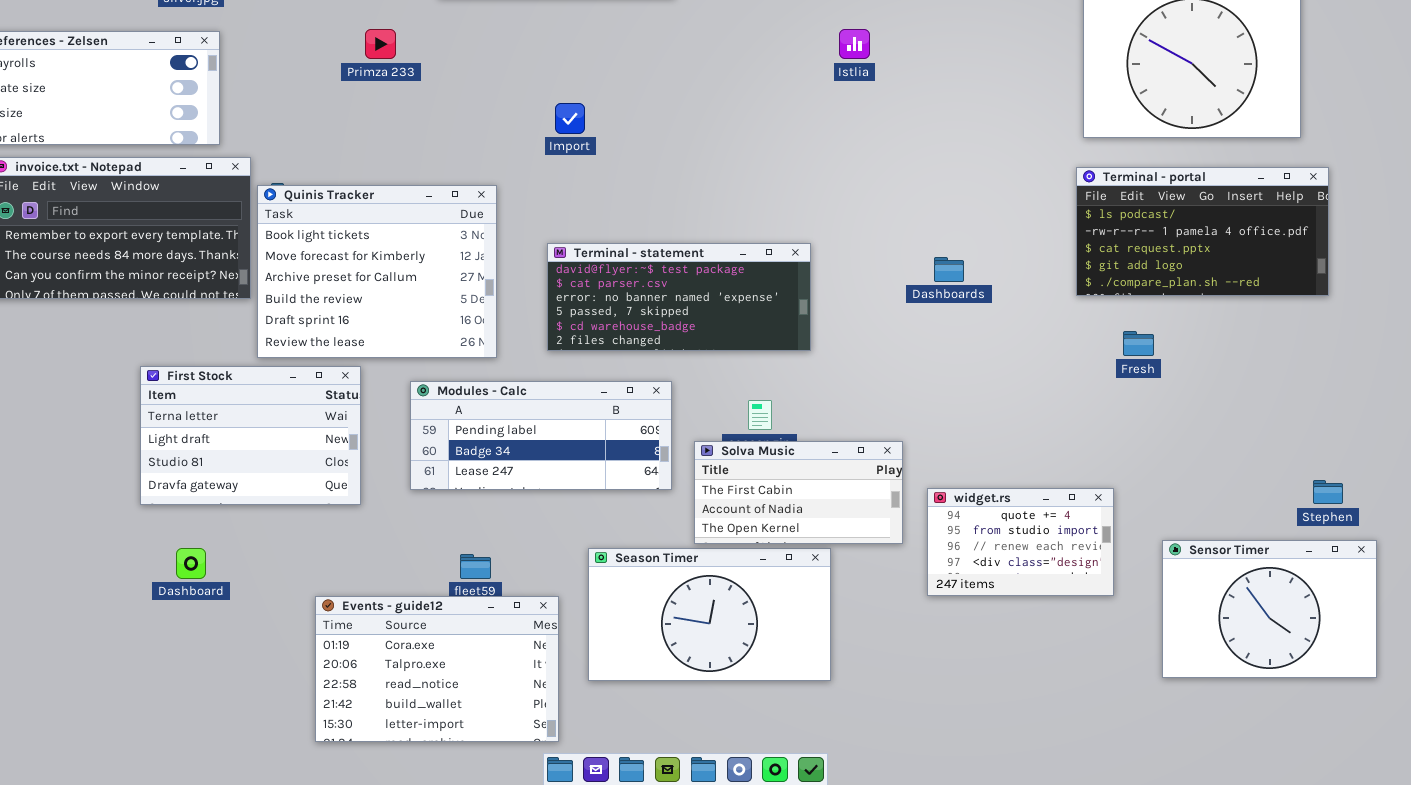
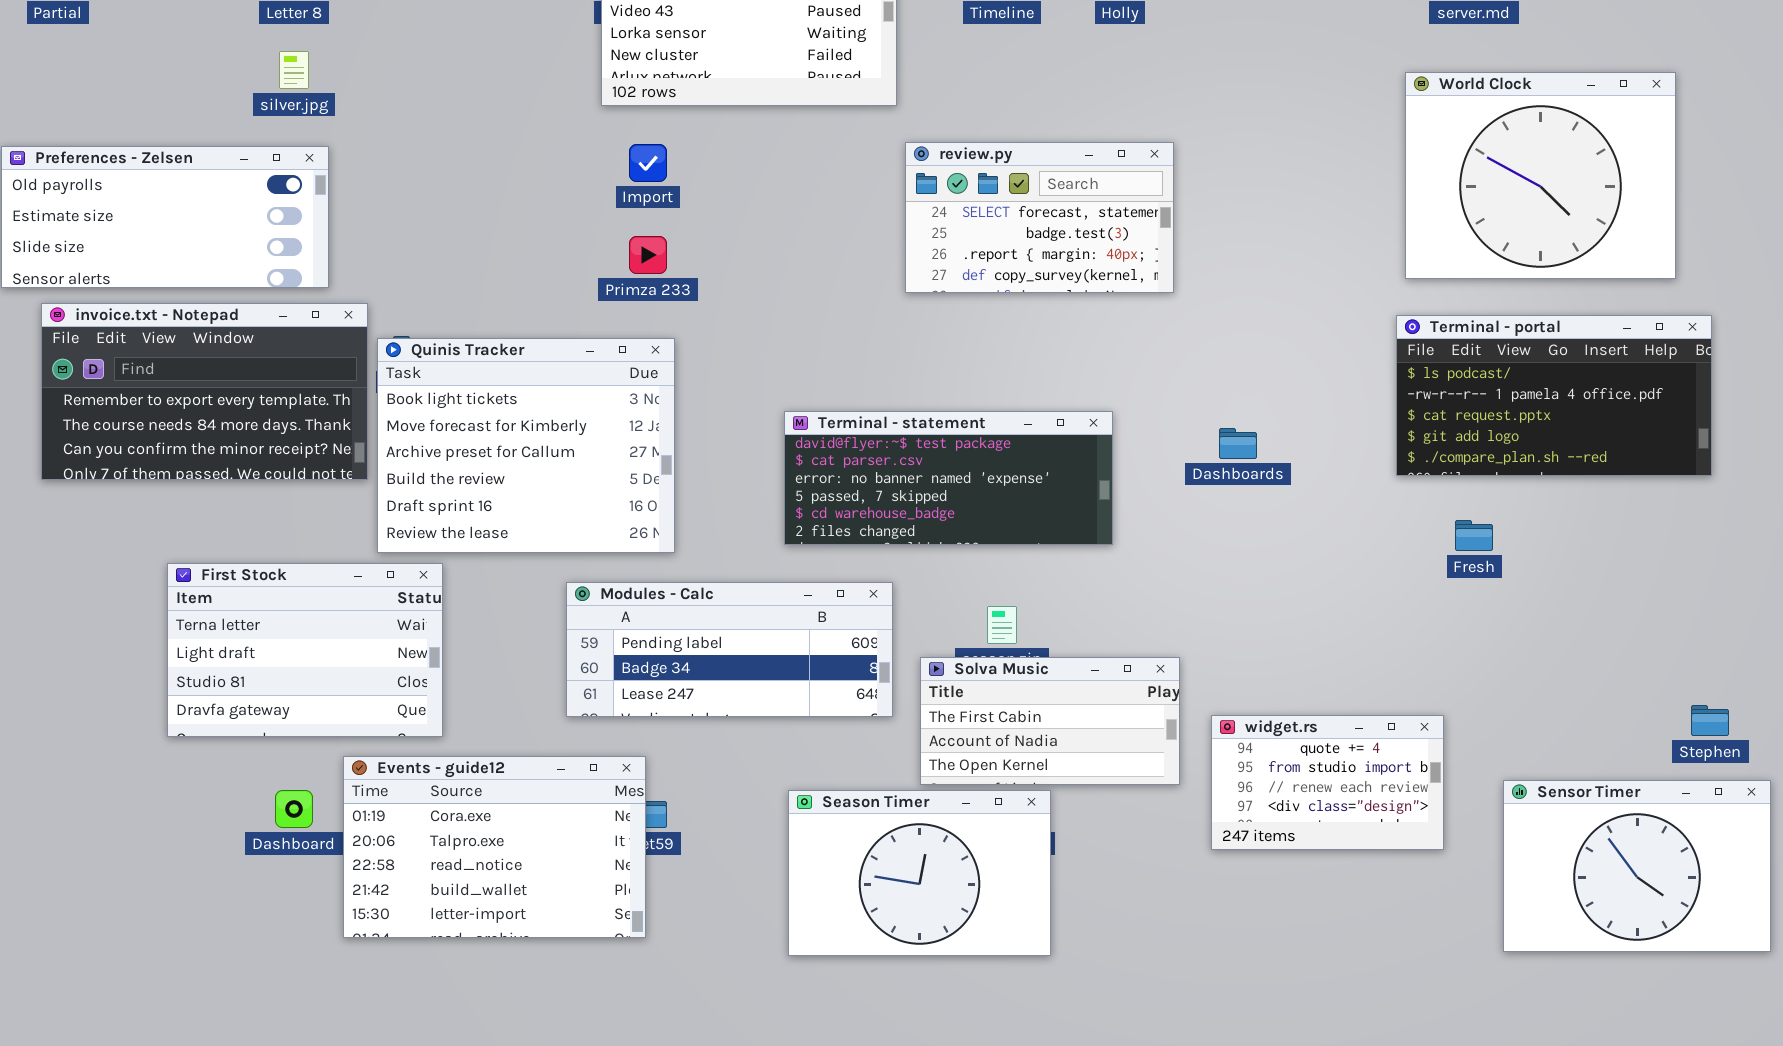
review.py: none -> [905,142,1174,293], opened
Primza 233: [365,29,396,59] -> [629,236,667,274], moved
Import: [555,103,585,134] -> [629,144,667,182], moved
Terminal - statement: [547,243,811,351] -> [784,411,1113,545], moved
First Stock: [140,366,361,505] -> [167,563,443,737], moved
Season Timer: [588,548,831,681] -> [788,790,1051,956], resized
Events - guide12: [315,596,559,742] -> [343,756,646,938], moved

